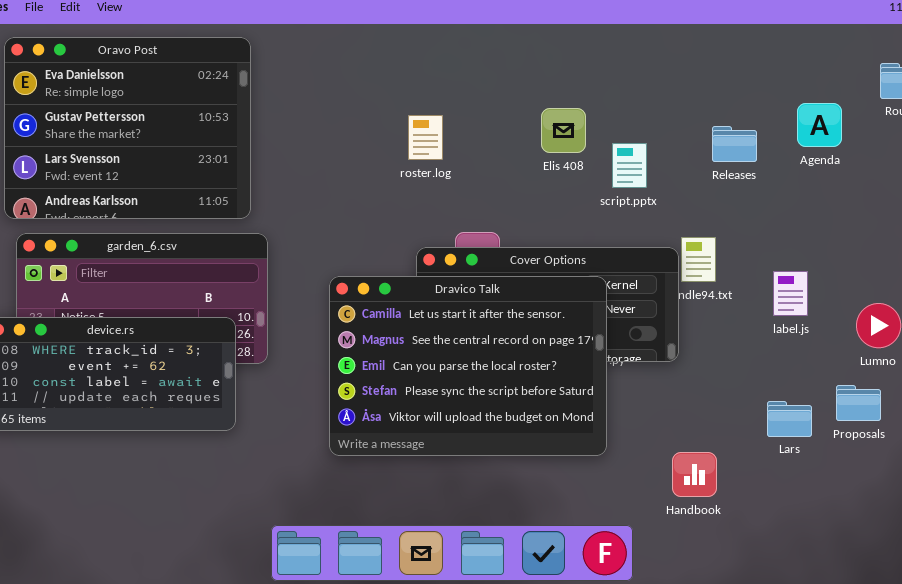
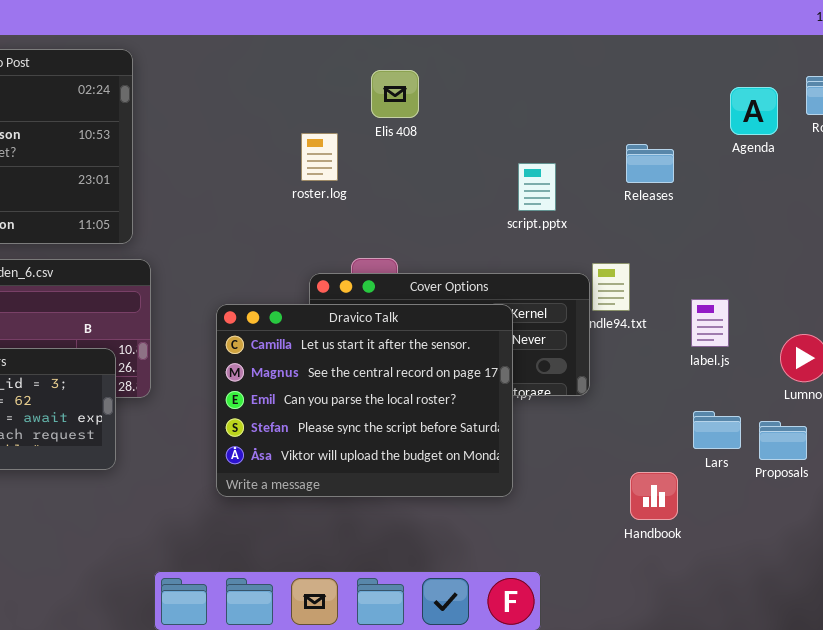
Agenda: [797,103,842,147] -> [730,87,778,135], moved
Elis 408: [541,108,586,153] -> [371,70,419,118], moved
Lars: [767,401,812,437] -> [693,411,741,449], moved
Handbook: [672,452,717,497] -> [630,472,678,520], moved

